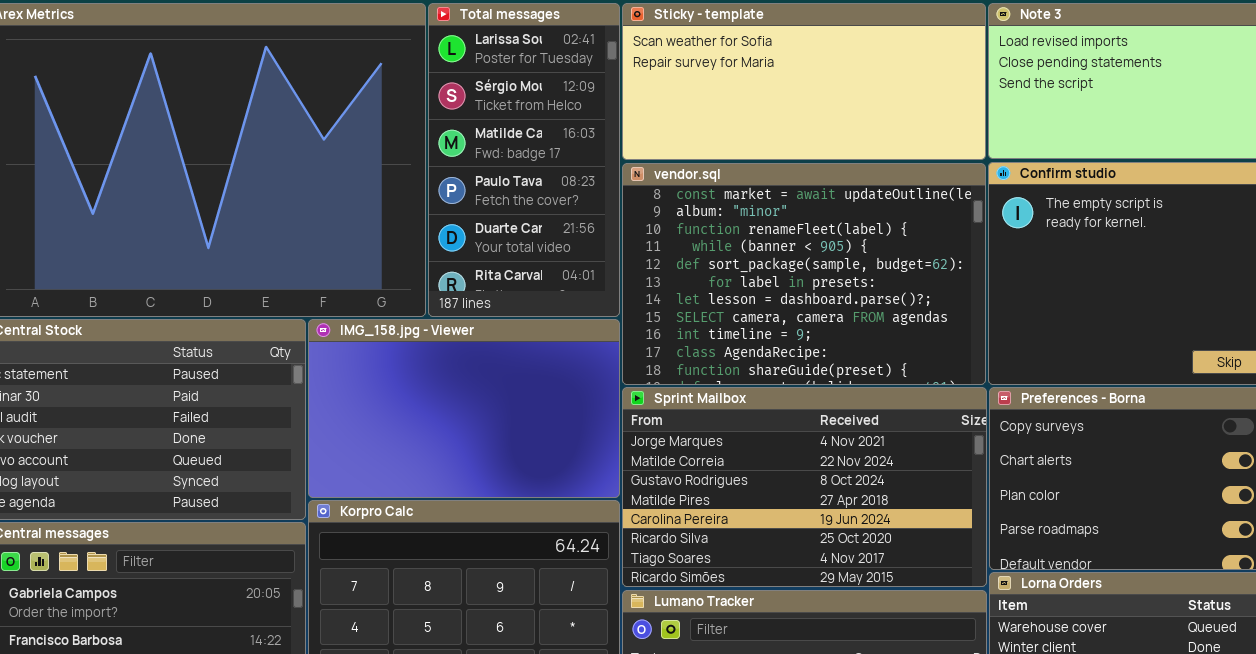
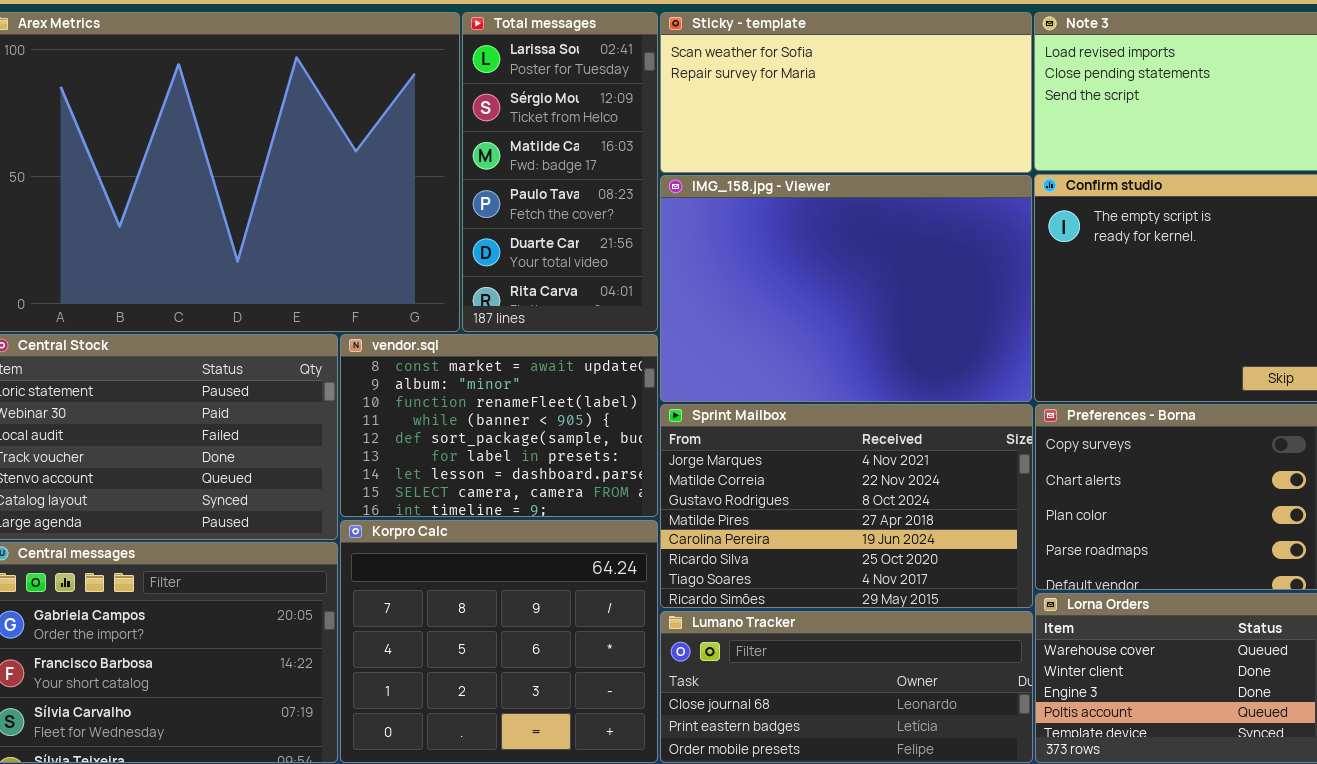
vendor.sql: [622,163,986,385] -> [340,334,658,517], moved, resized
IMG_158.jpg - Viewer: [308,319,620,498] -> [660,175,1032,402], moved, resized

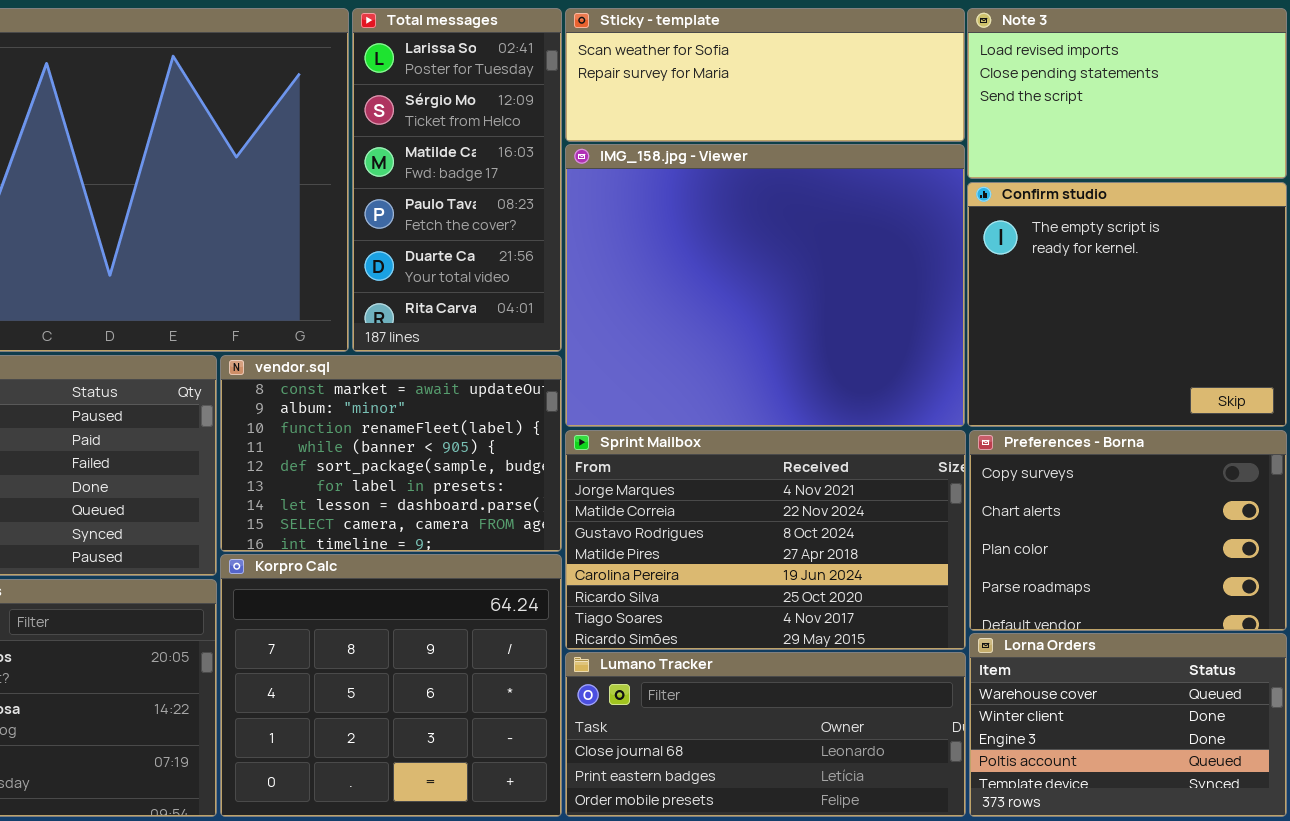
Sticky - template: [660,12,1032,173] -> [565,8,965,142], resized
IMG_158.jpg - Viewer: [660,175,1032,402] -> [565,144,965,427], resized

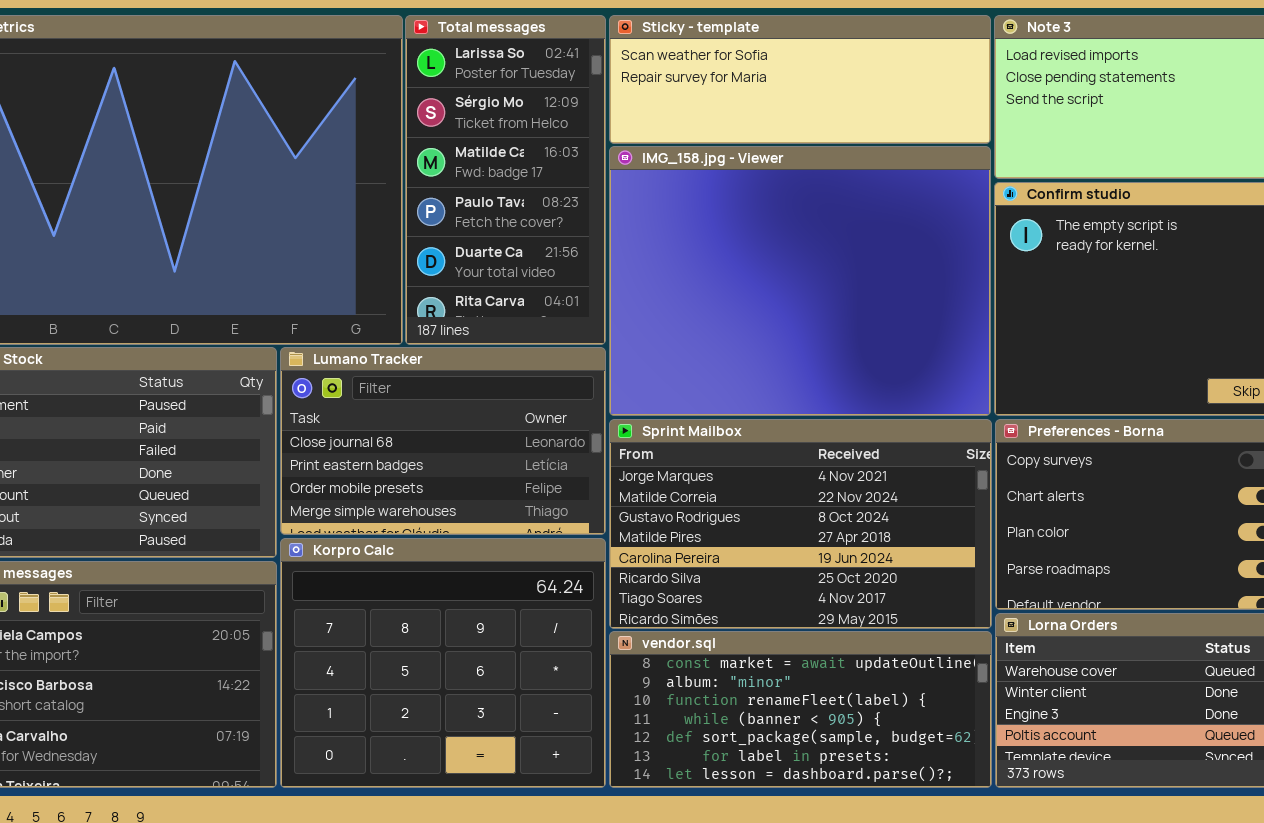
vendor.sql: [220,355,562,552] -> [609,631,992,788], moved, resized
Lumano Tracker: [565,652,966,817] -> [280,347,606,535], moved, resized

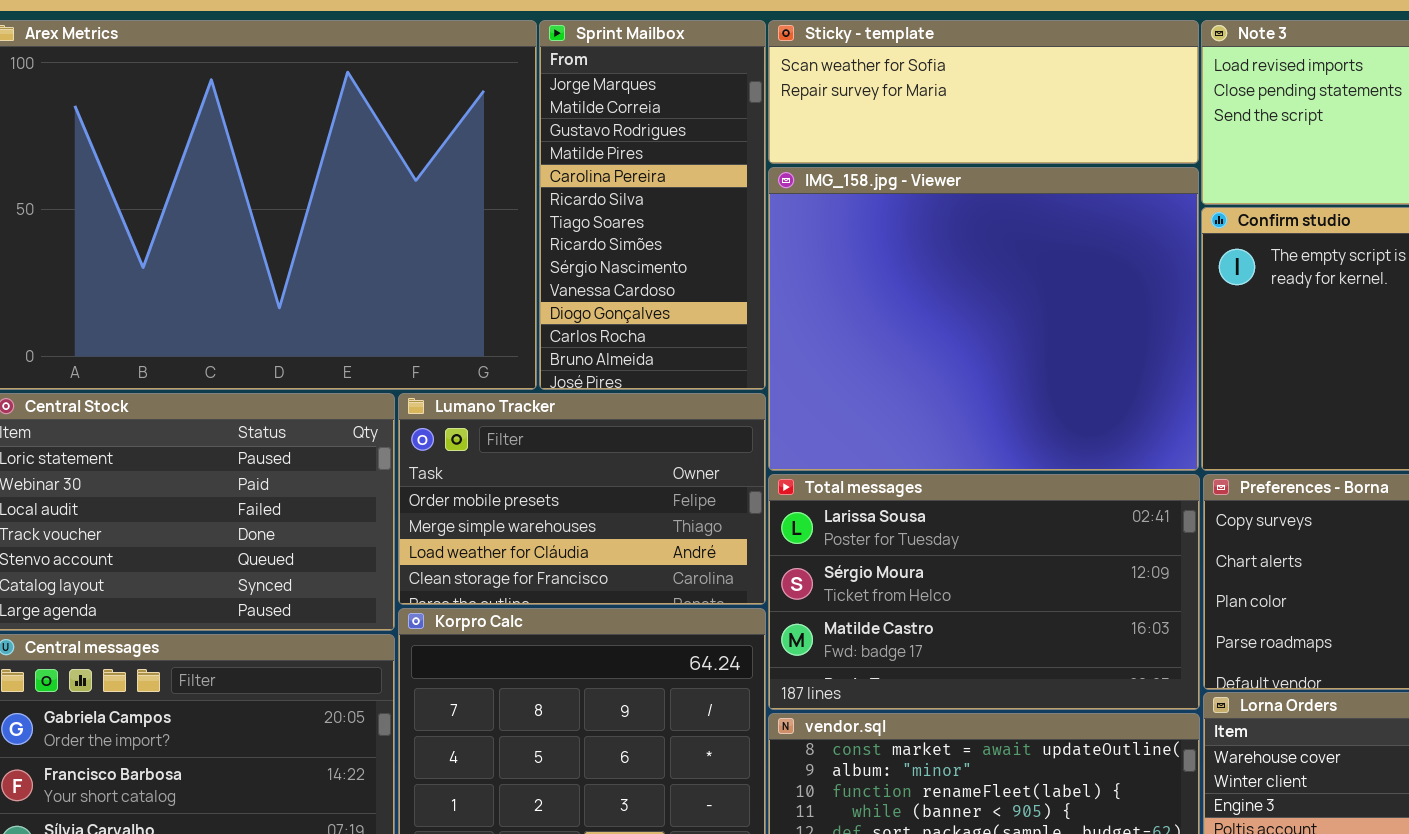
Total messages: [405,15,606,345] -> [768,474,1200,710], moved, resized
Lumano Tracker: [280,347,606,535] -> [398,393,766,605], scrolled down 2 rows
Sprint Mailbox: [609,419,992,629] -> [539,20,766,390], moved, resized

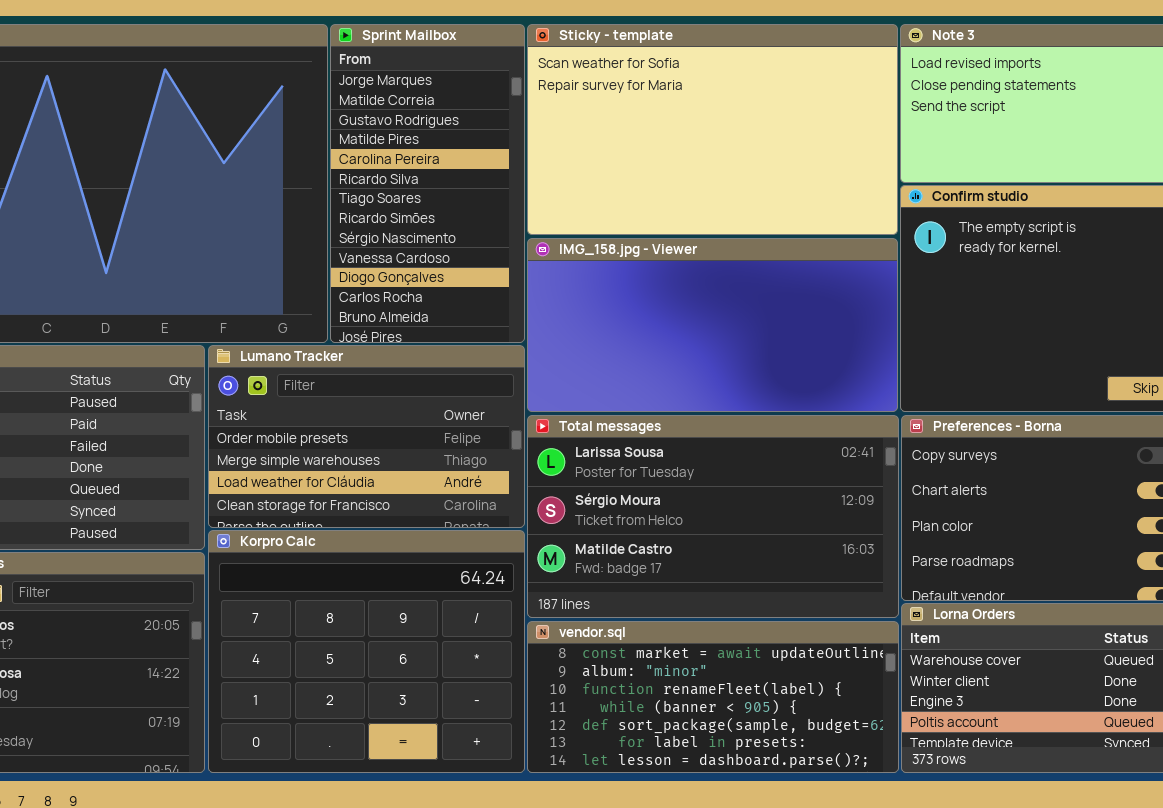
Sticky - template: [768,20,1199,164] -> [527,24,898,235], resized
IMG_158.jpg - Viewer: [768,167,1199,471] -> [527,238,898,412], resized

